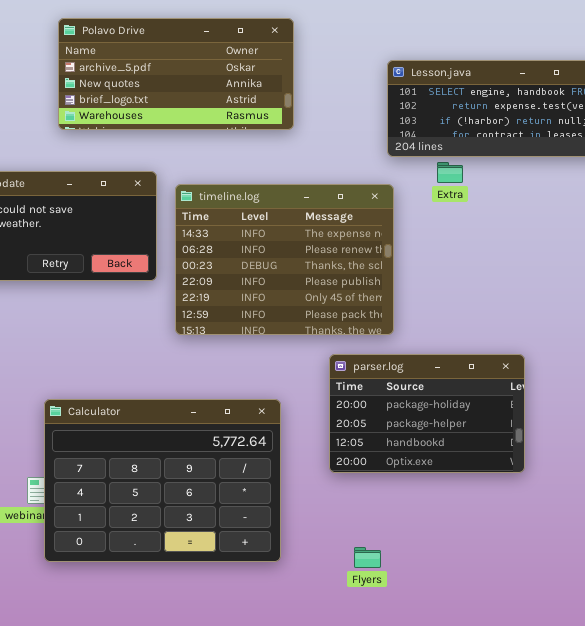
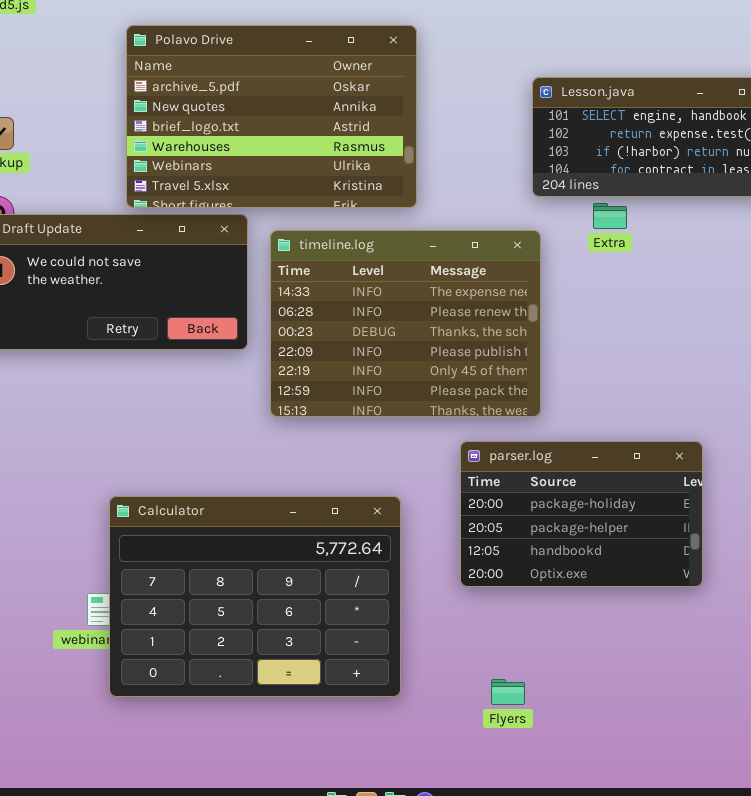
Polavo Drive: [58,18,294,130] -> [126,25,417,208], resized

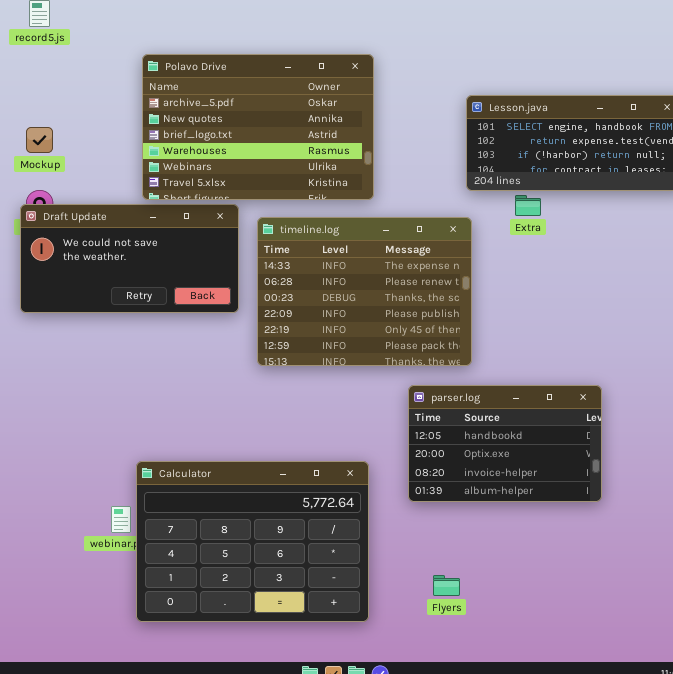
parser.log: [460,441,703,587] -> [408,385,602,502], scrolled down 2 rows
Calculator: [109,496,401,697] -> [136,461,369,622], moved

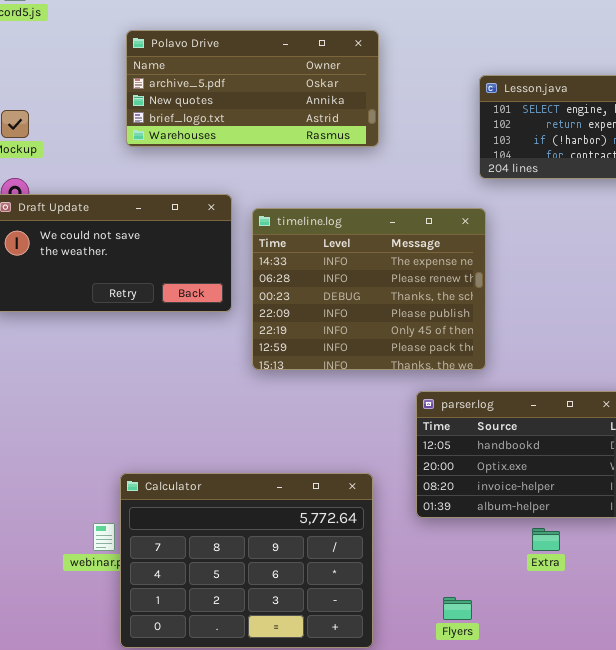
Polavo Drive: [142,54,374,200] -> [126,30,379,147], resized
Extra: [515,195,541,216] -> [532,528,560,551], moved

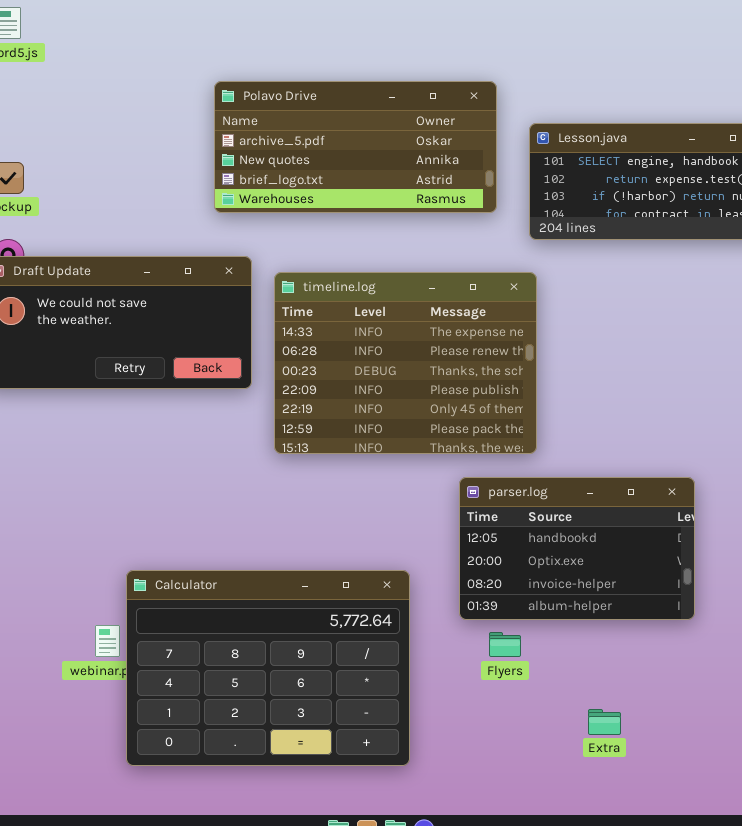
Polavo Drive: [126,30,379,147] -> [214,81,497,213], moved
Extra: [532,528,560,551] -> [588,709,621,735], moved
Flyers: [443,597,472,620] -> [489,632,521,657], moved

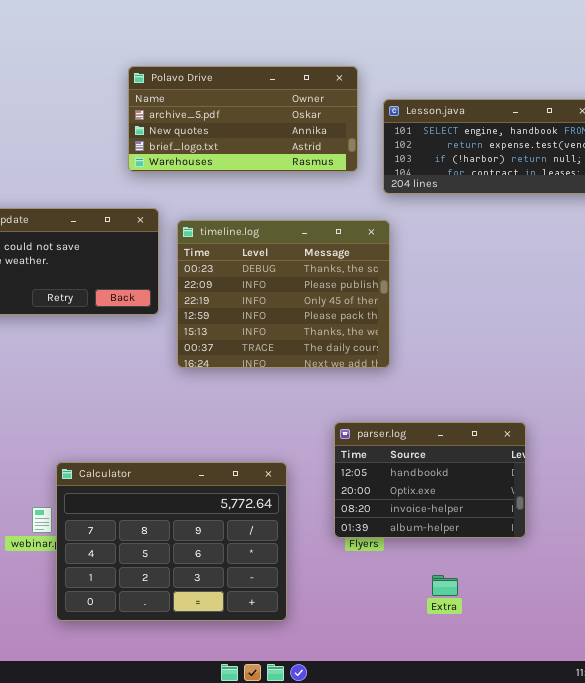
timeline.log: [274,272,537,454] -> [177,220,390,368], scrolled down 2 rows
parser.log: [459,477,695,620] -> [334,422,526,538], moved

